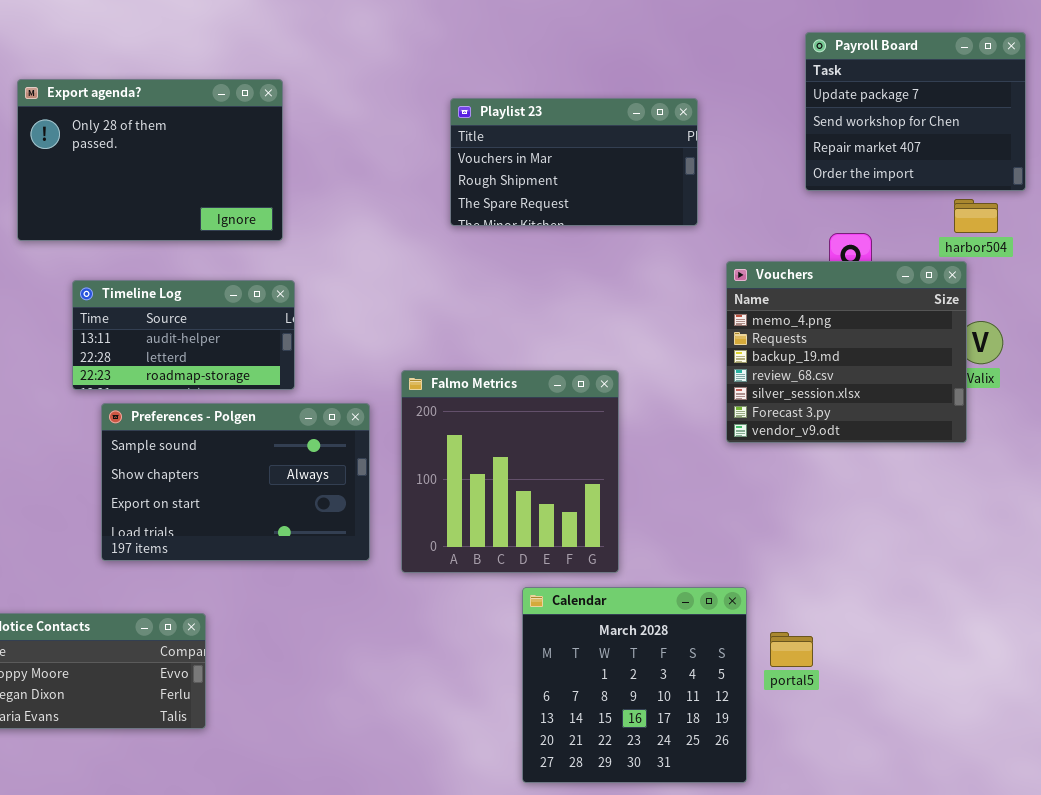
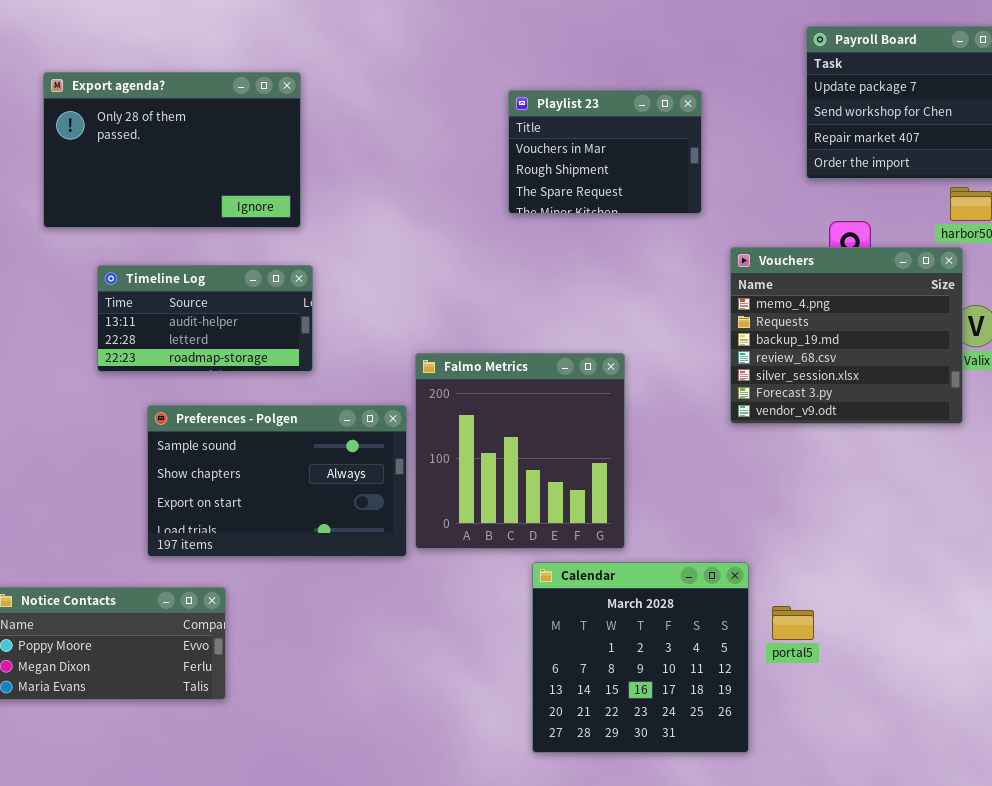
Playlist 23: [450,98,698,226] -> [508,90,702,214], resized
Preferences - Polgen: [101,403,370,561] -> [147,405,407,557], moved

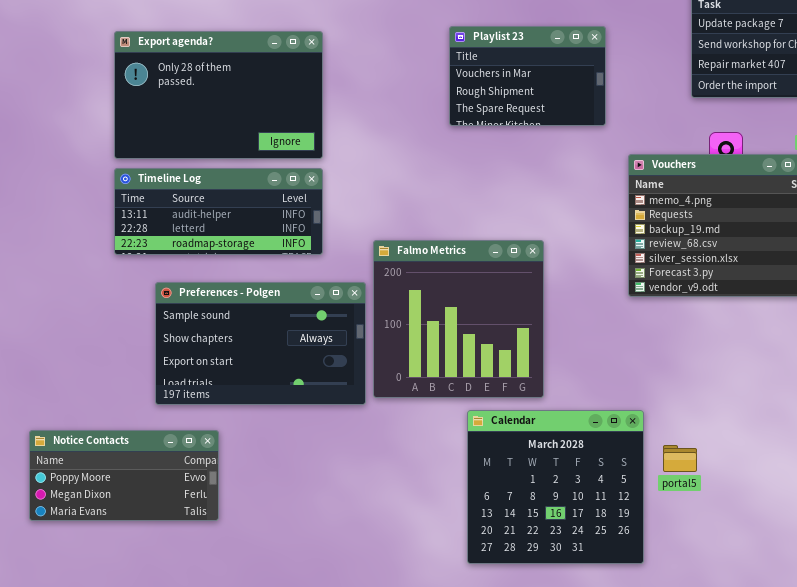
Export agenda?: [43,72,301,228] -> [114,31,323,159], moved
Timeline Log: [97,265,313,372] -> [114,168,323,255], resized

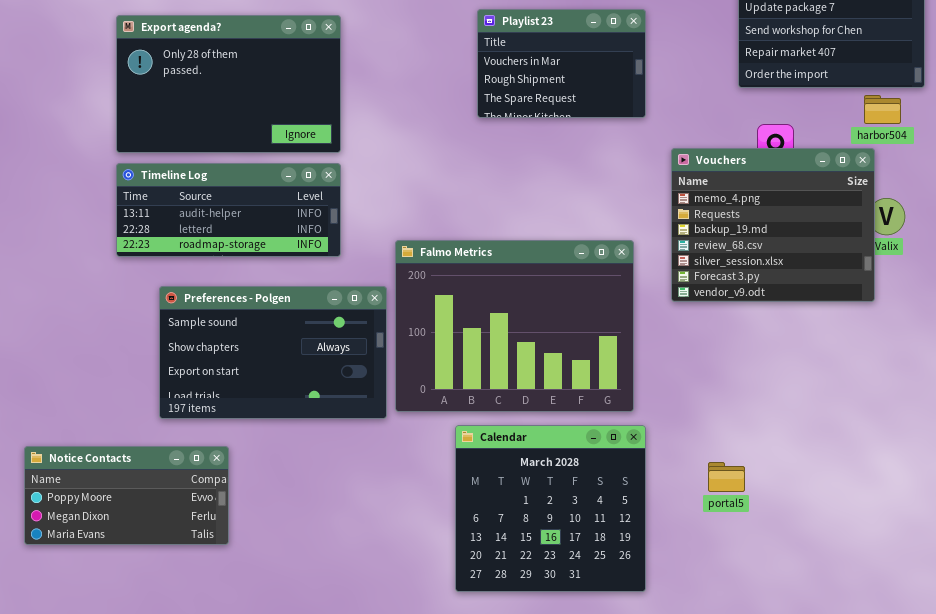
Falmo Metrics: [373,240,544,398] -> [395,240,634,412], resized
Calendar: [467,410,644,564] -> [455,425,646,592], moved

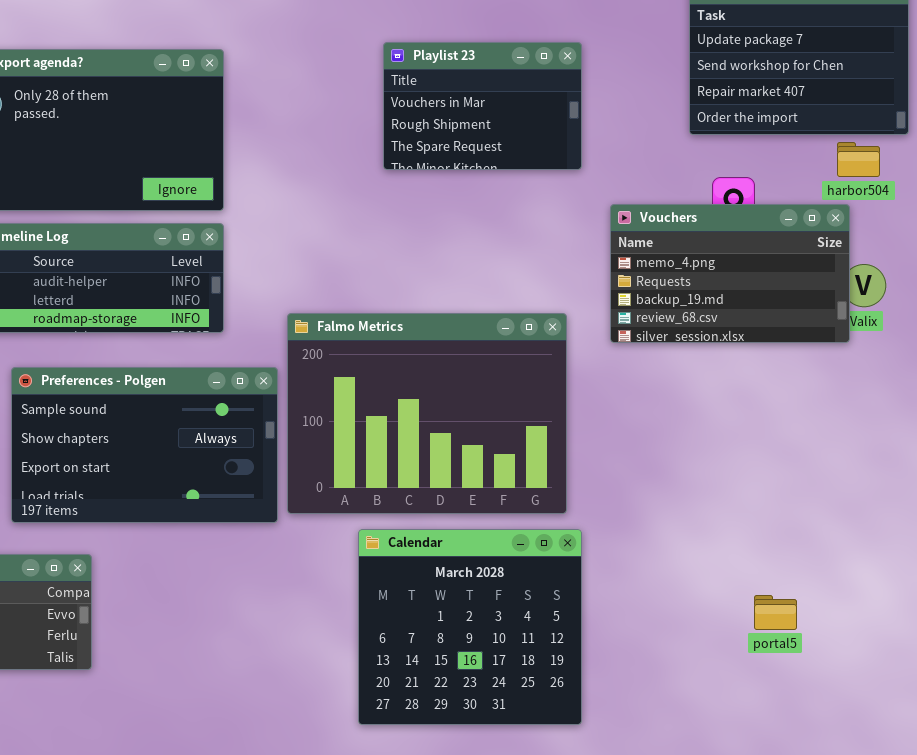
Vouchers: [671,148,875,302] -> [610,204,850,343], resized
portal5: [708,462,745,492] -> [754,595,797,630], moved

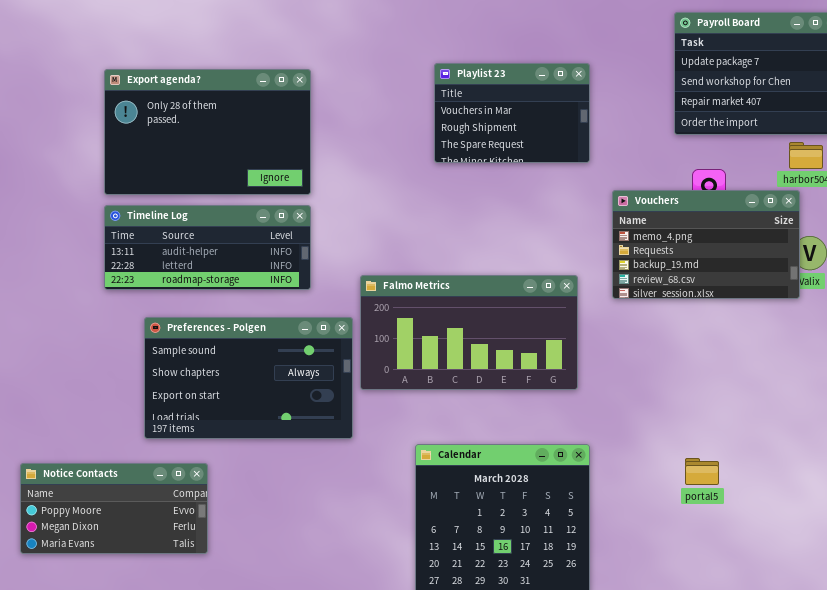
Falmo Metrics: [287,313,567,514] -> [360,275,578,390], resized
portal5: [754,595,797,630] -> [685,458,719,485], moved

